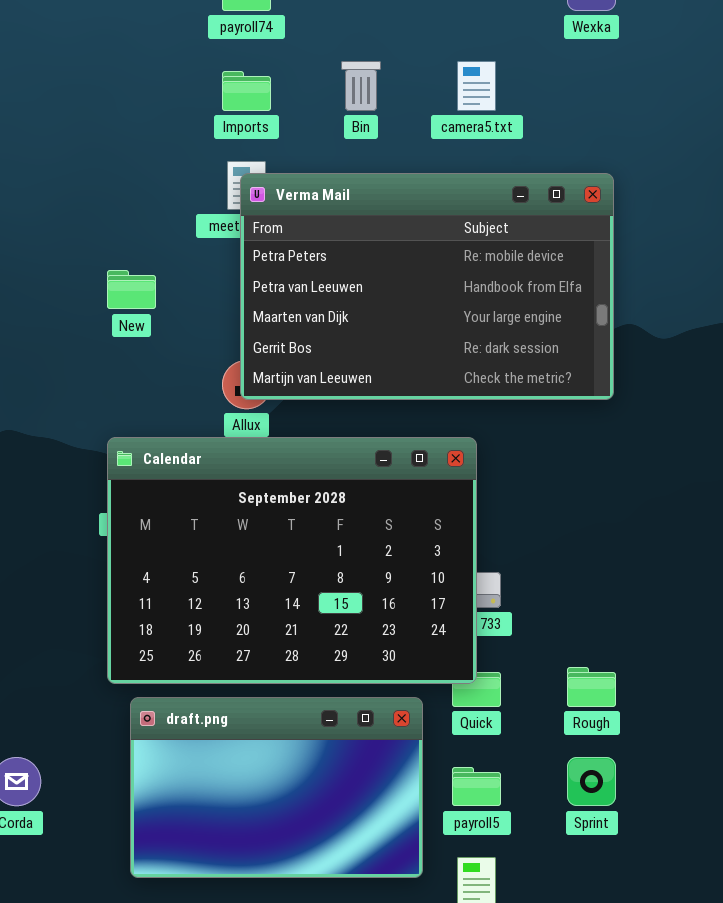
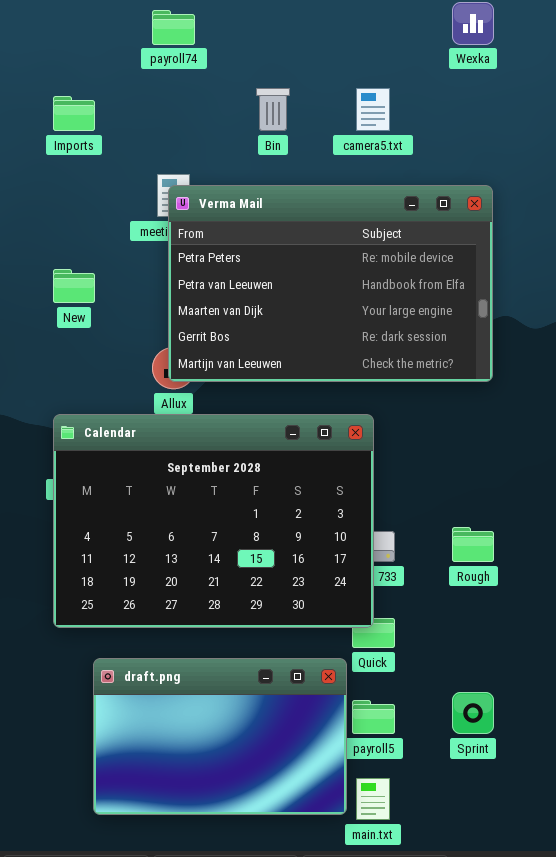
Imports: [222,71,271,111] -> [53,96,95,131], moved
Rough: [567,667,616,707] -> [452,527,494,562], moved
draft.png: [130,697,423,878] -> [93,658,347,815], moved

